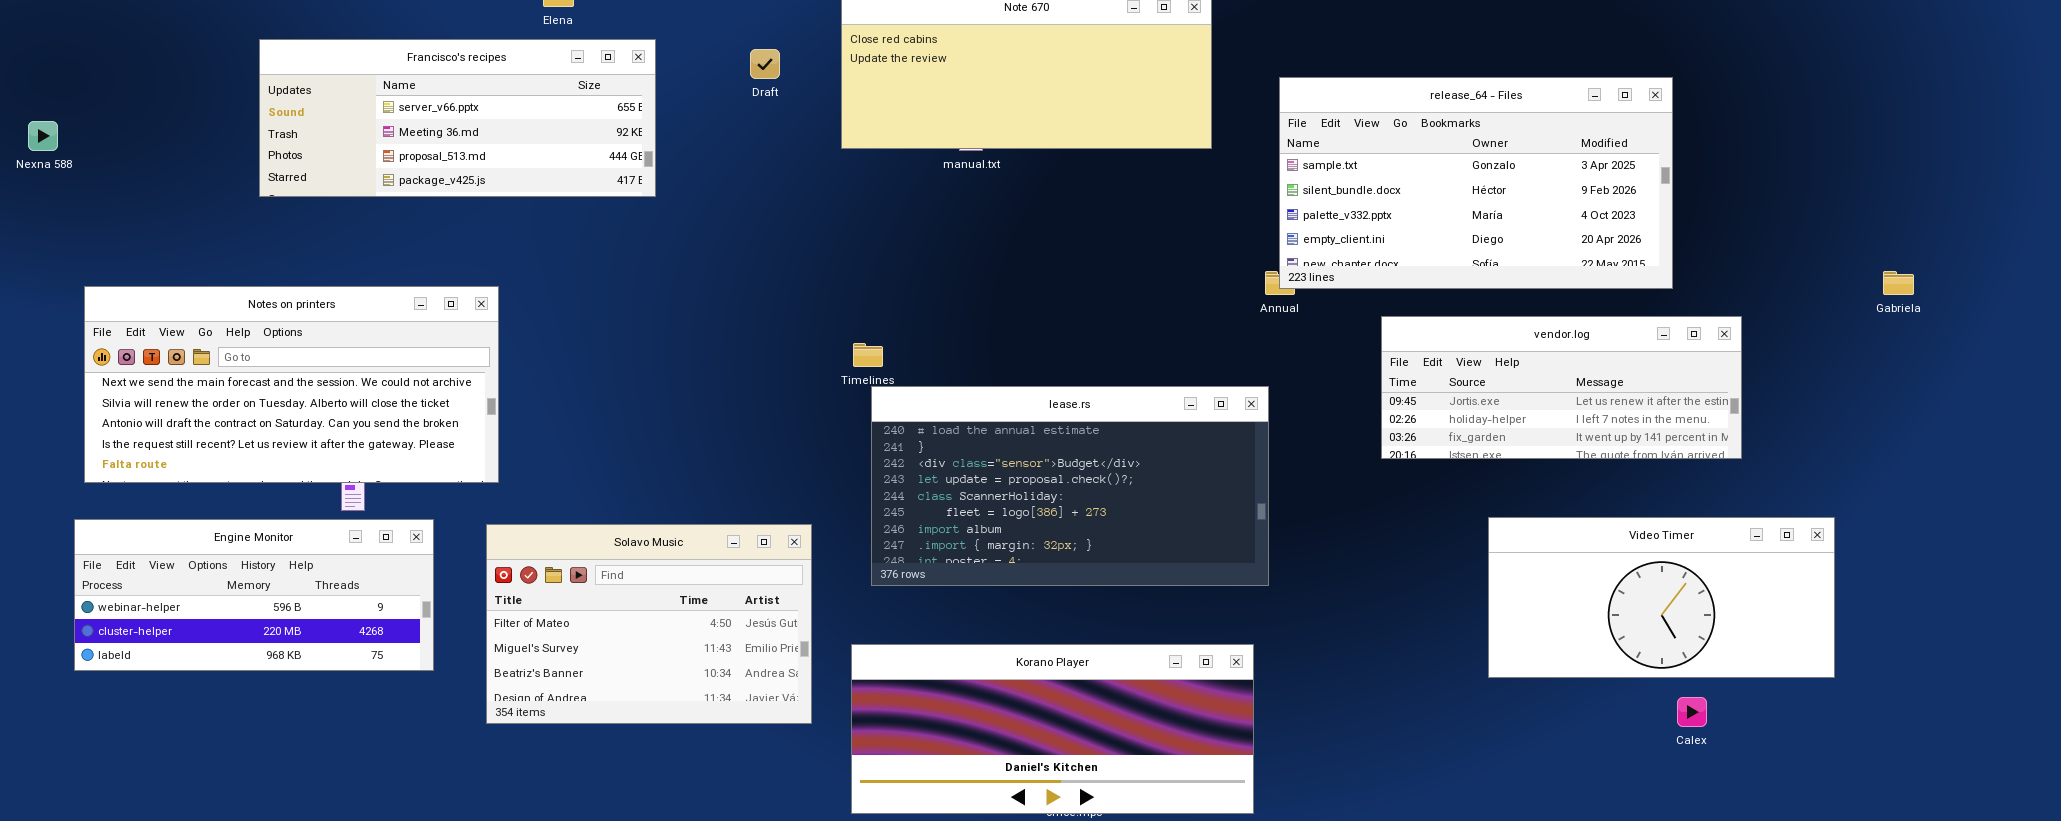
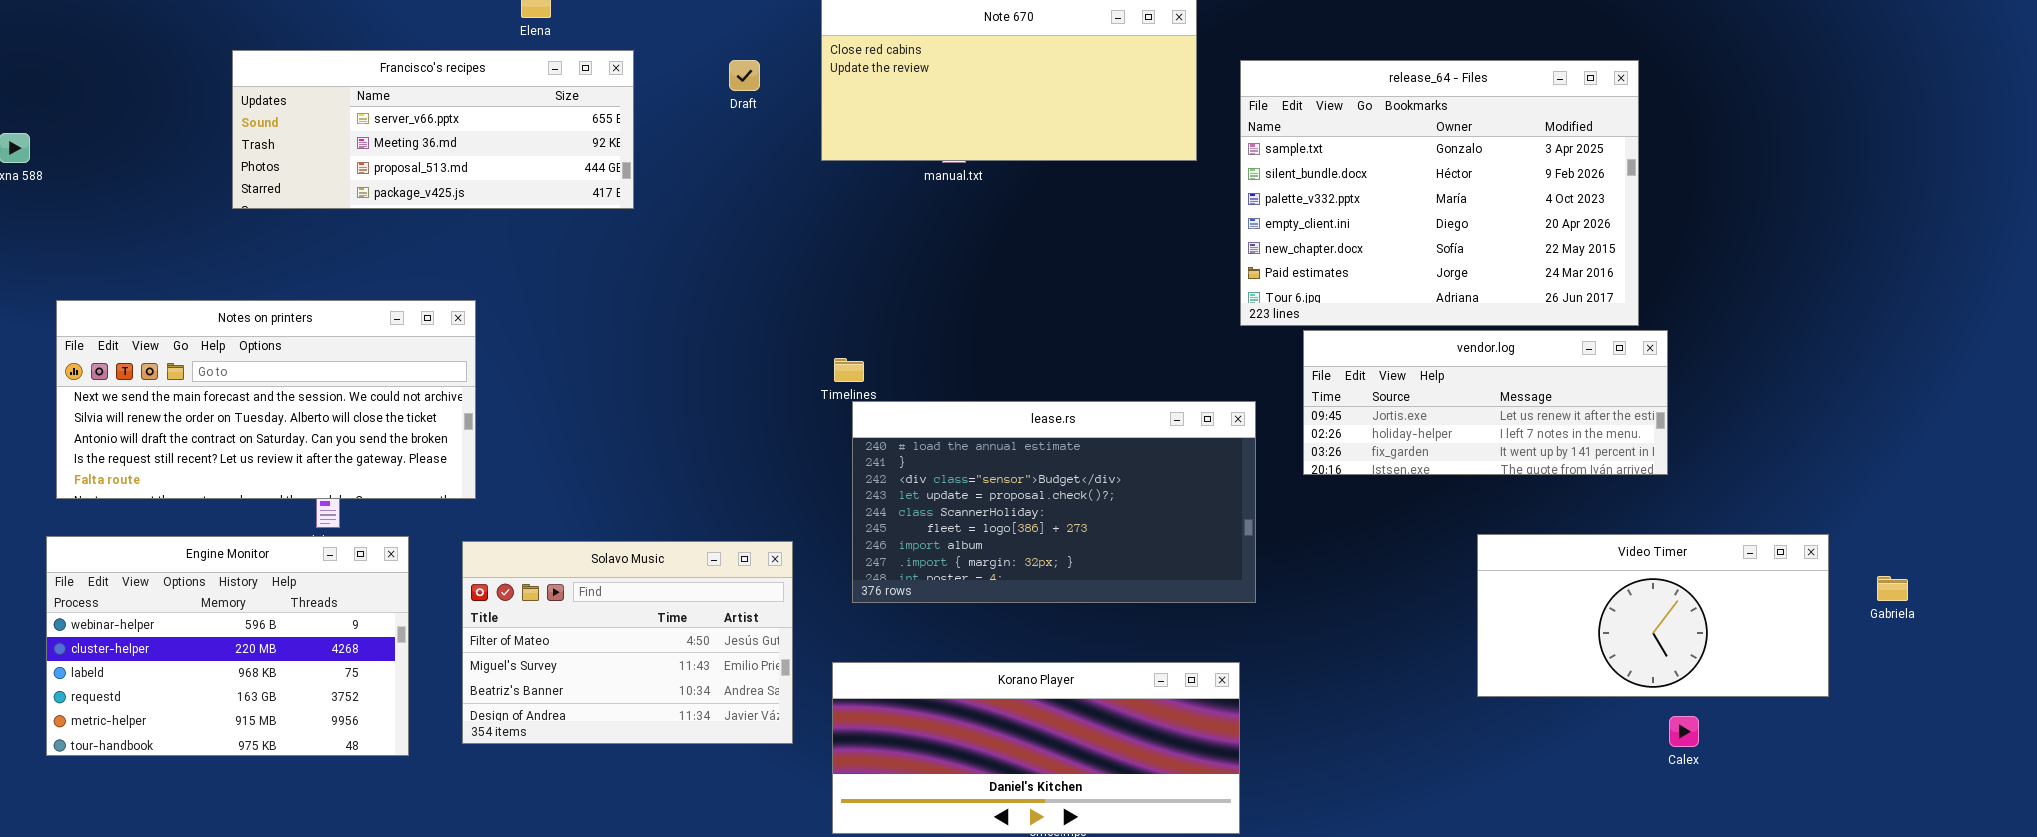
release_64 - Files: [1279,77,1673,289] -> [1240,60,1639,326], moved, resized
Gabriela: [1883,271,1914,295] -> [1877,576,1908,601], moved
vendor.log: [1381,316,1742,459] -> [1303,330,1668,475], moved
Engine Monitor: [74,519,434,671] -> [46,536,409,756], resized

